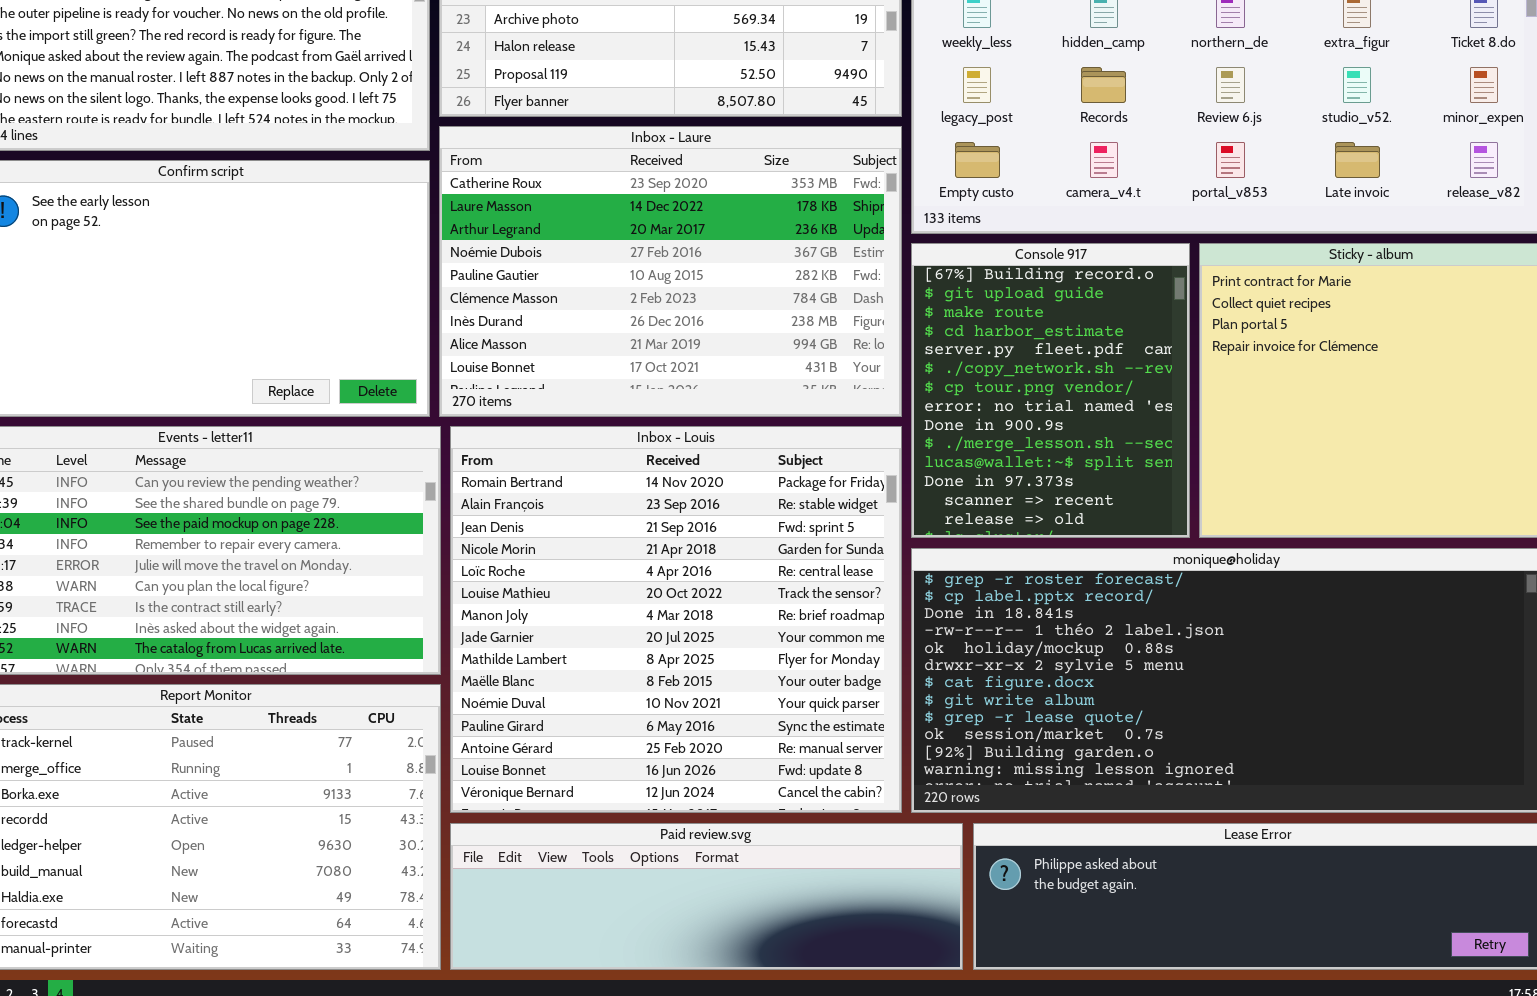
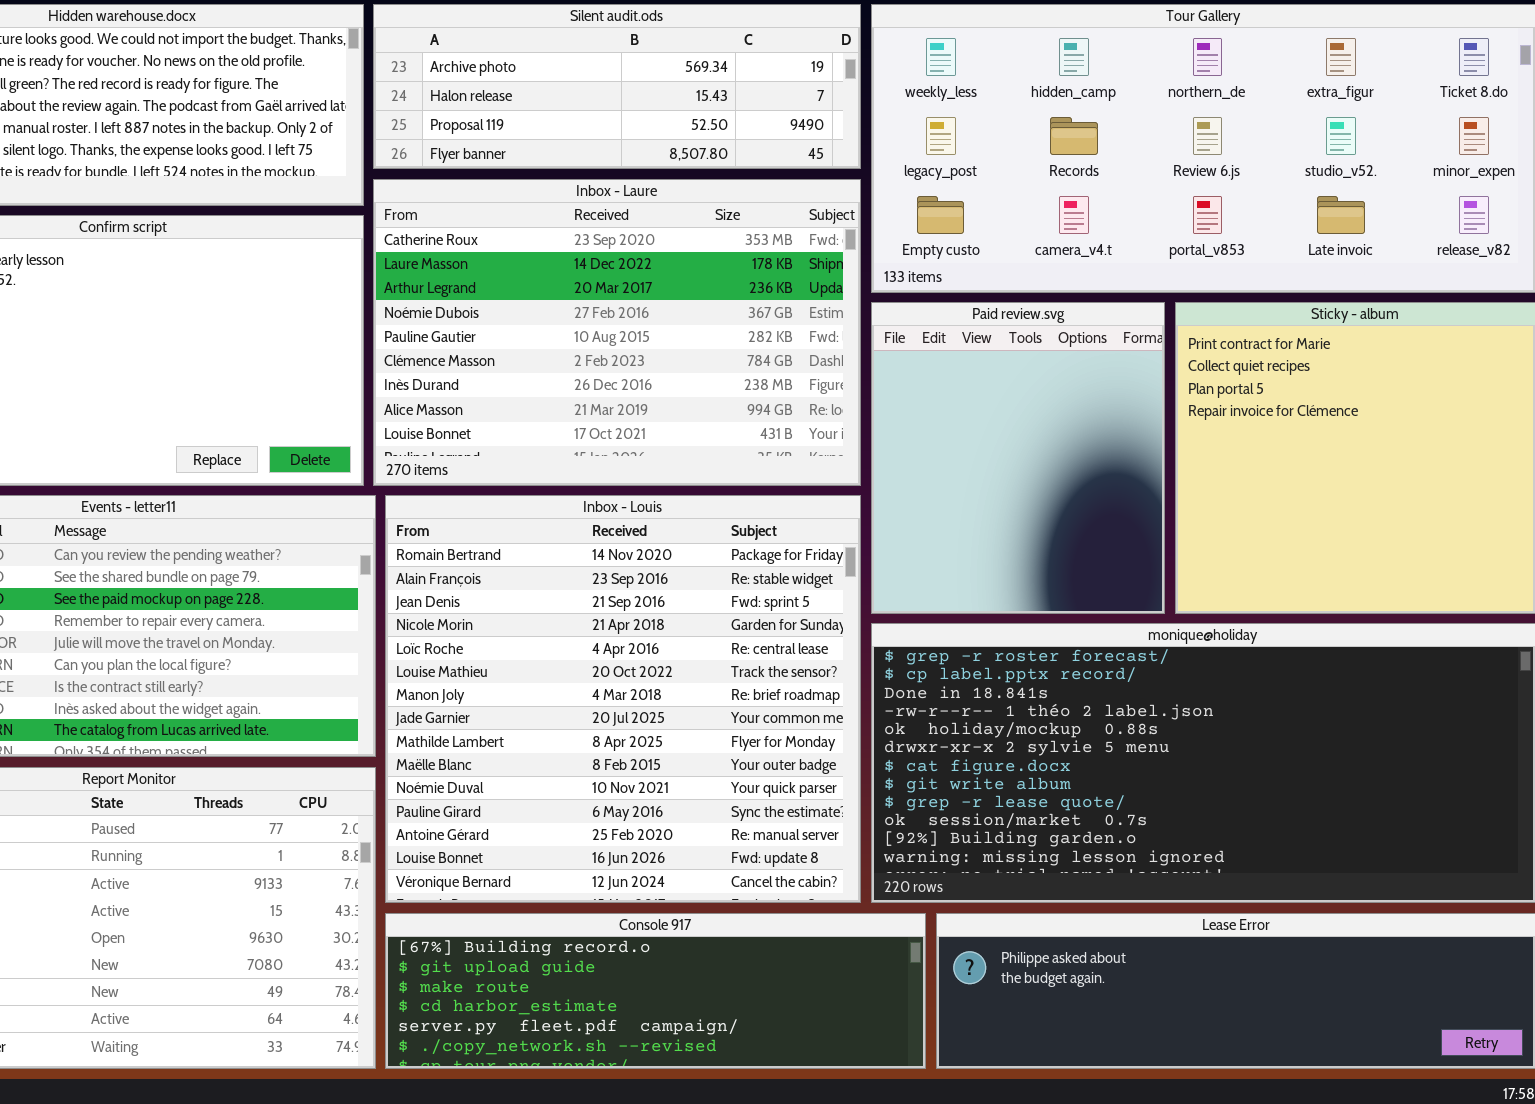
Console 917: [911,243,1190,538] -> [385,913,926,1069], moved, resized
Paid review.svg: [450,823,963,970] -> [871,302,1165,614], moved, resized

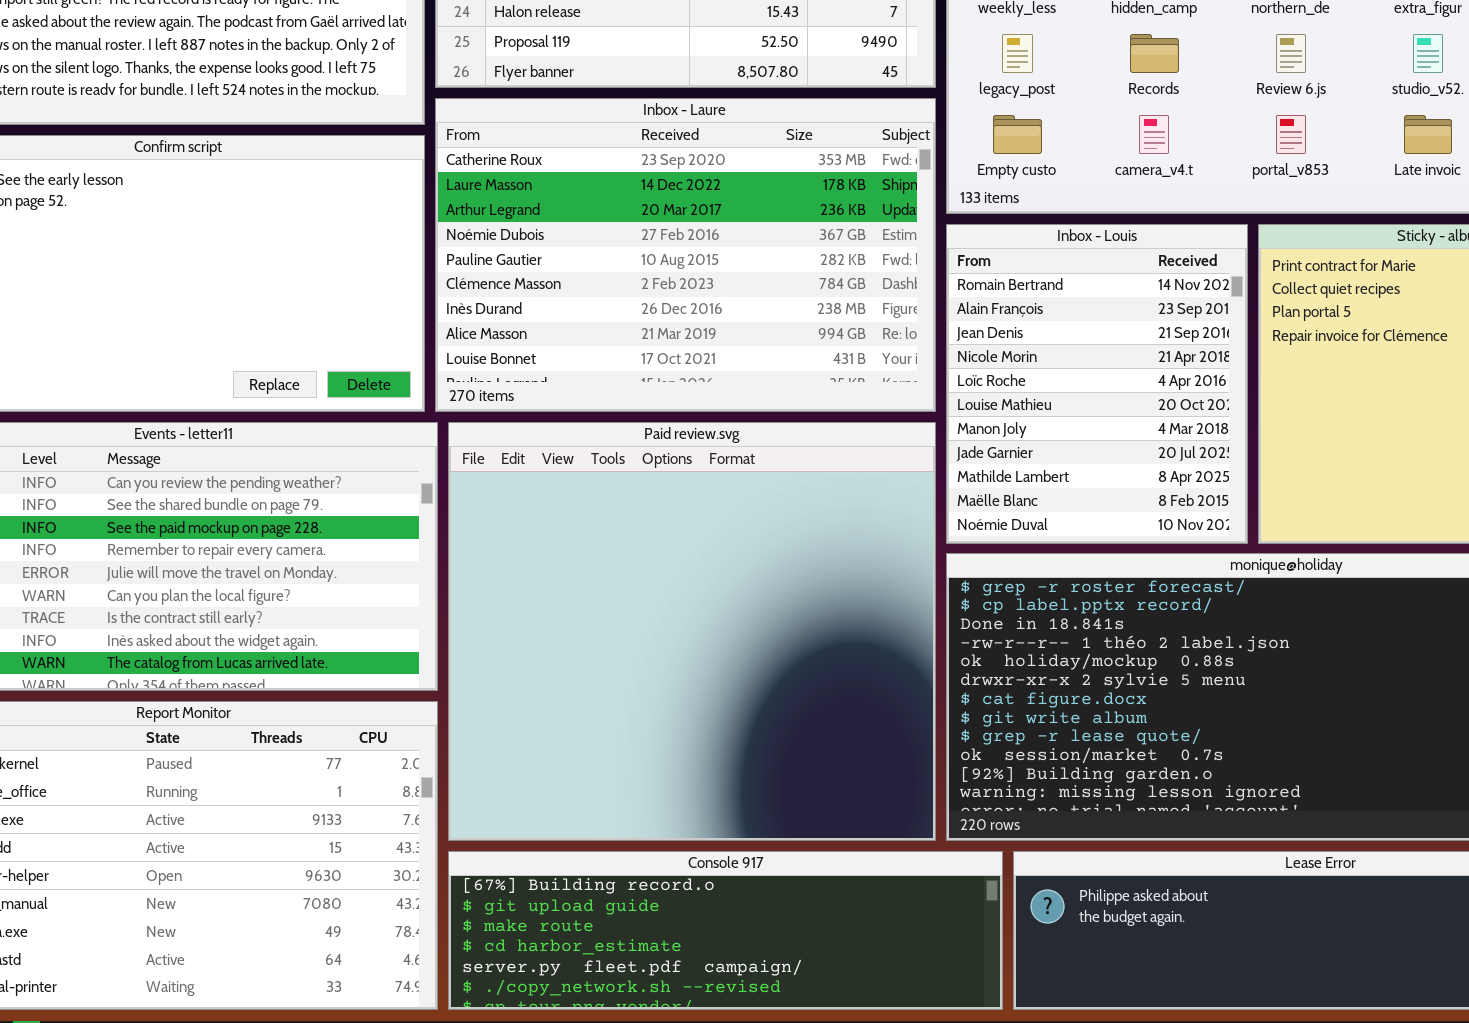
Paid review.svg: [871,302,1165,614] -> [448,422,936,841], moved, resized
Inbox - Louis: [385,495,861,903] -> [946,224,1248,544], moved, resized

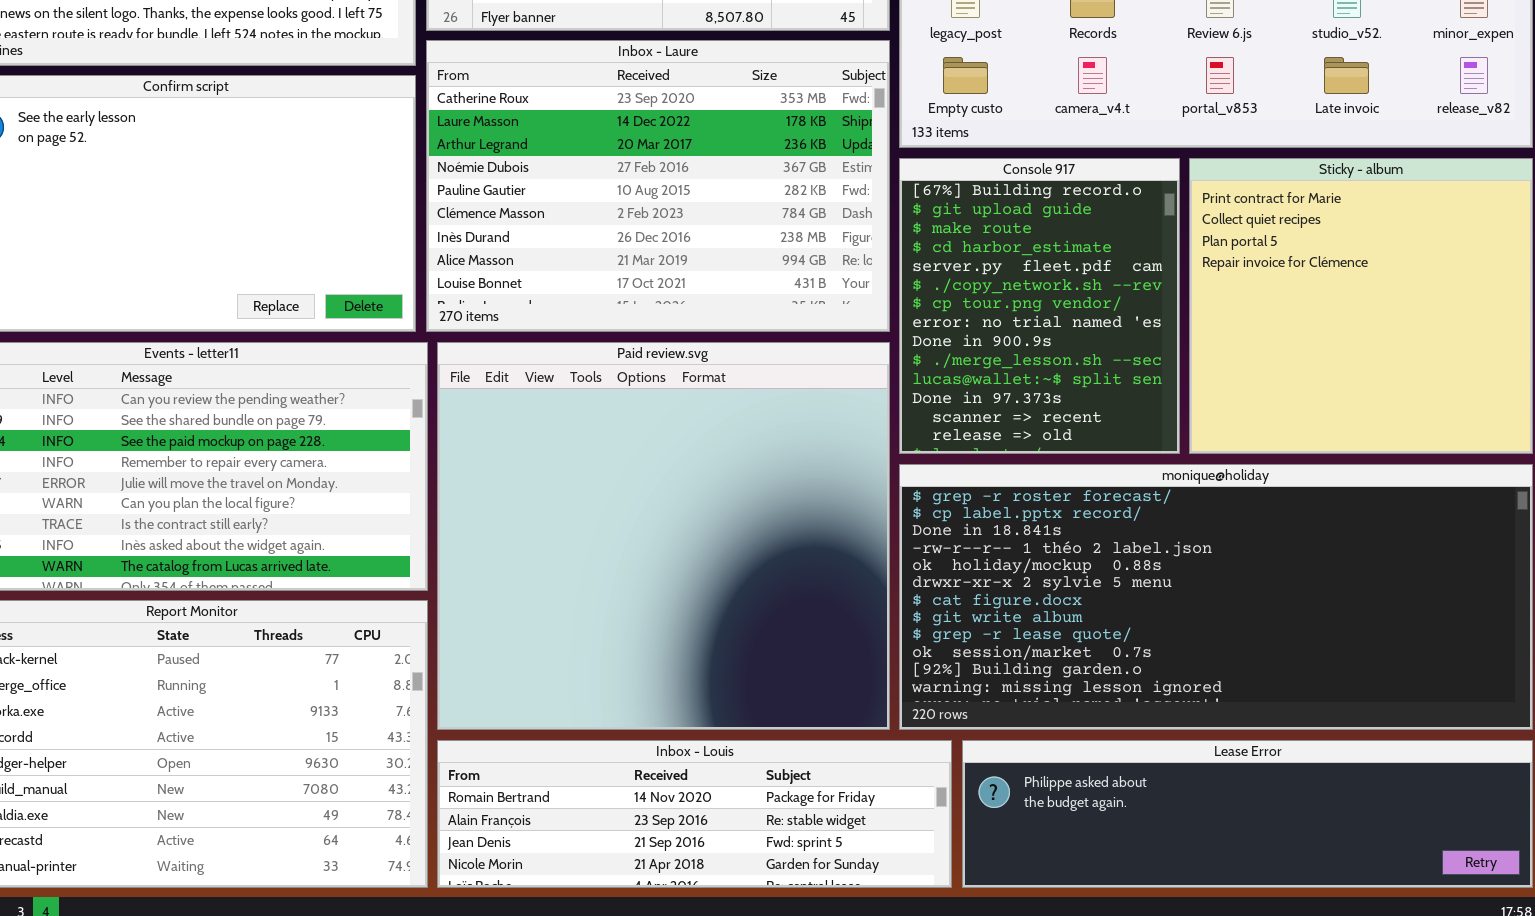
Inbox - Louis: [946,224,1248,544] -> [437,740,952,888], moved, resized
Console 917: [448,851,1003,1010] -> [899,158,1180,454], moved, resized

